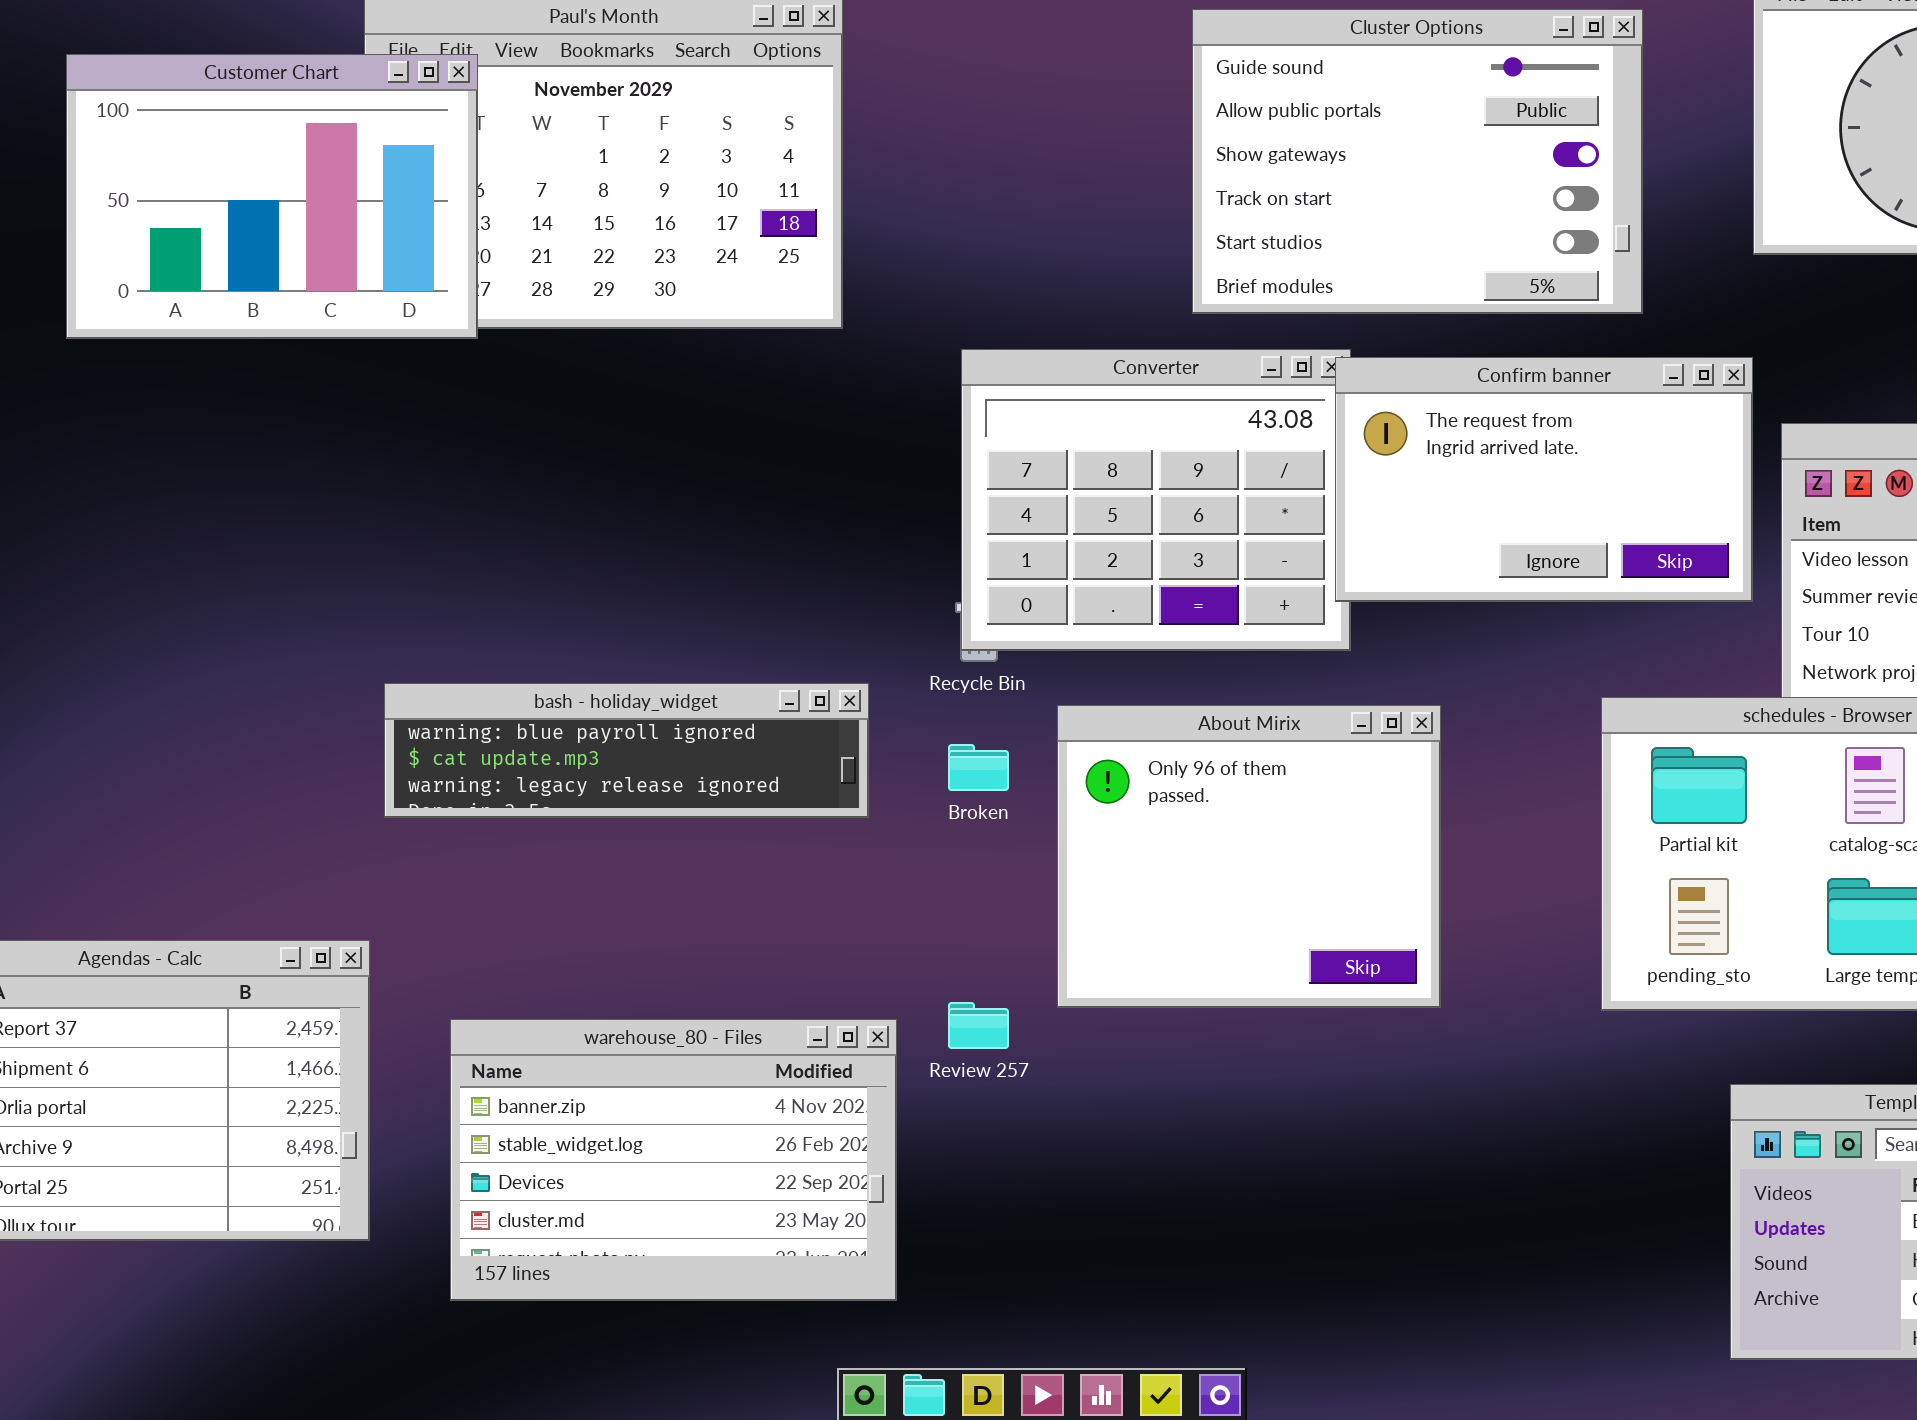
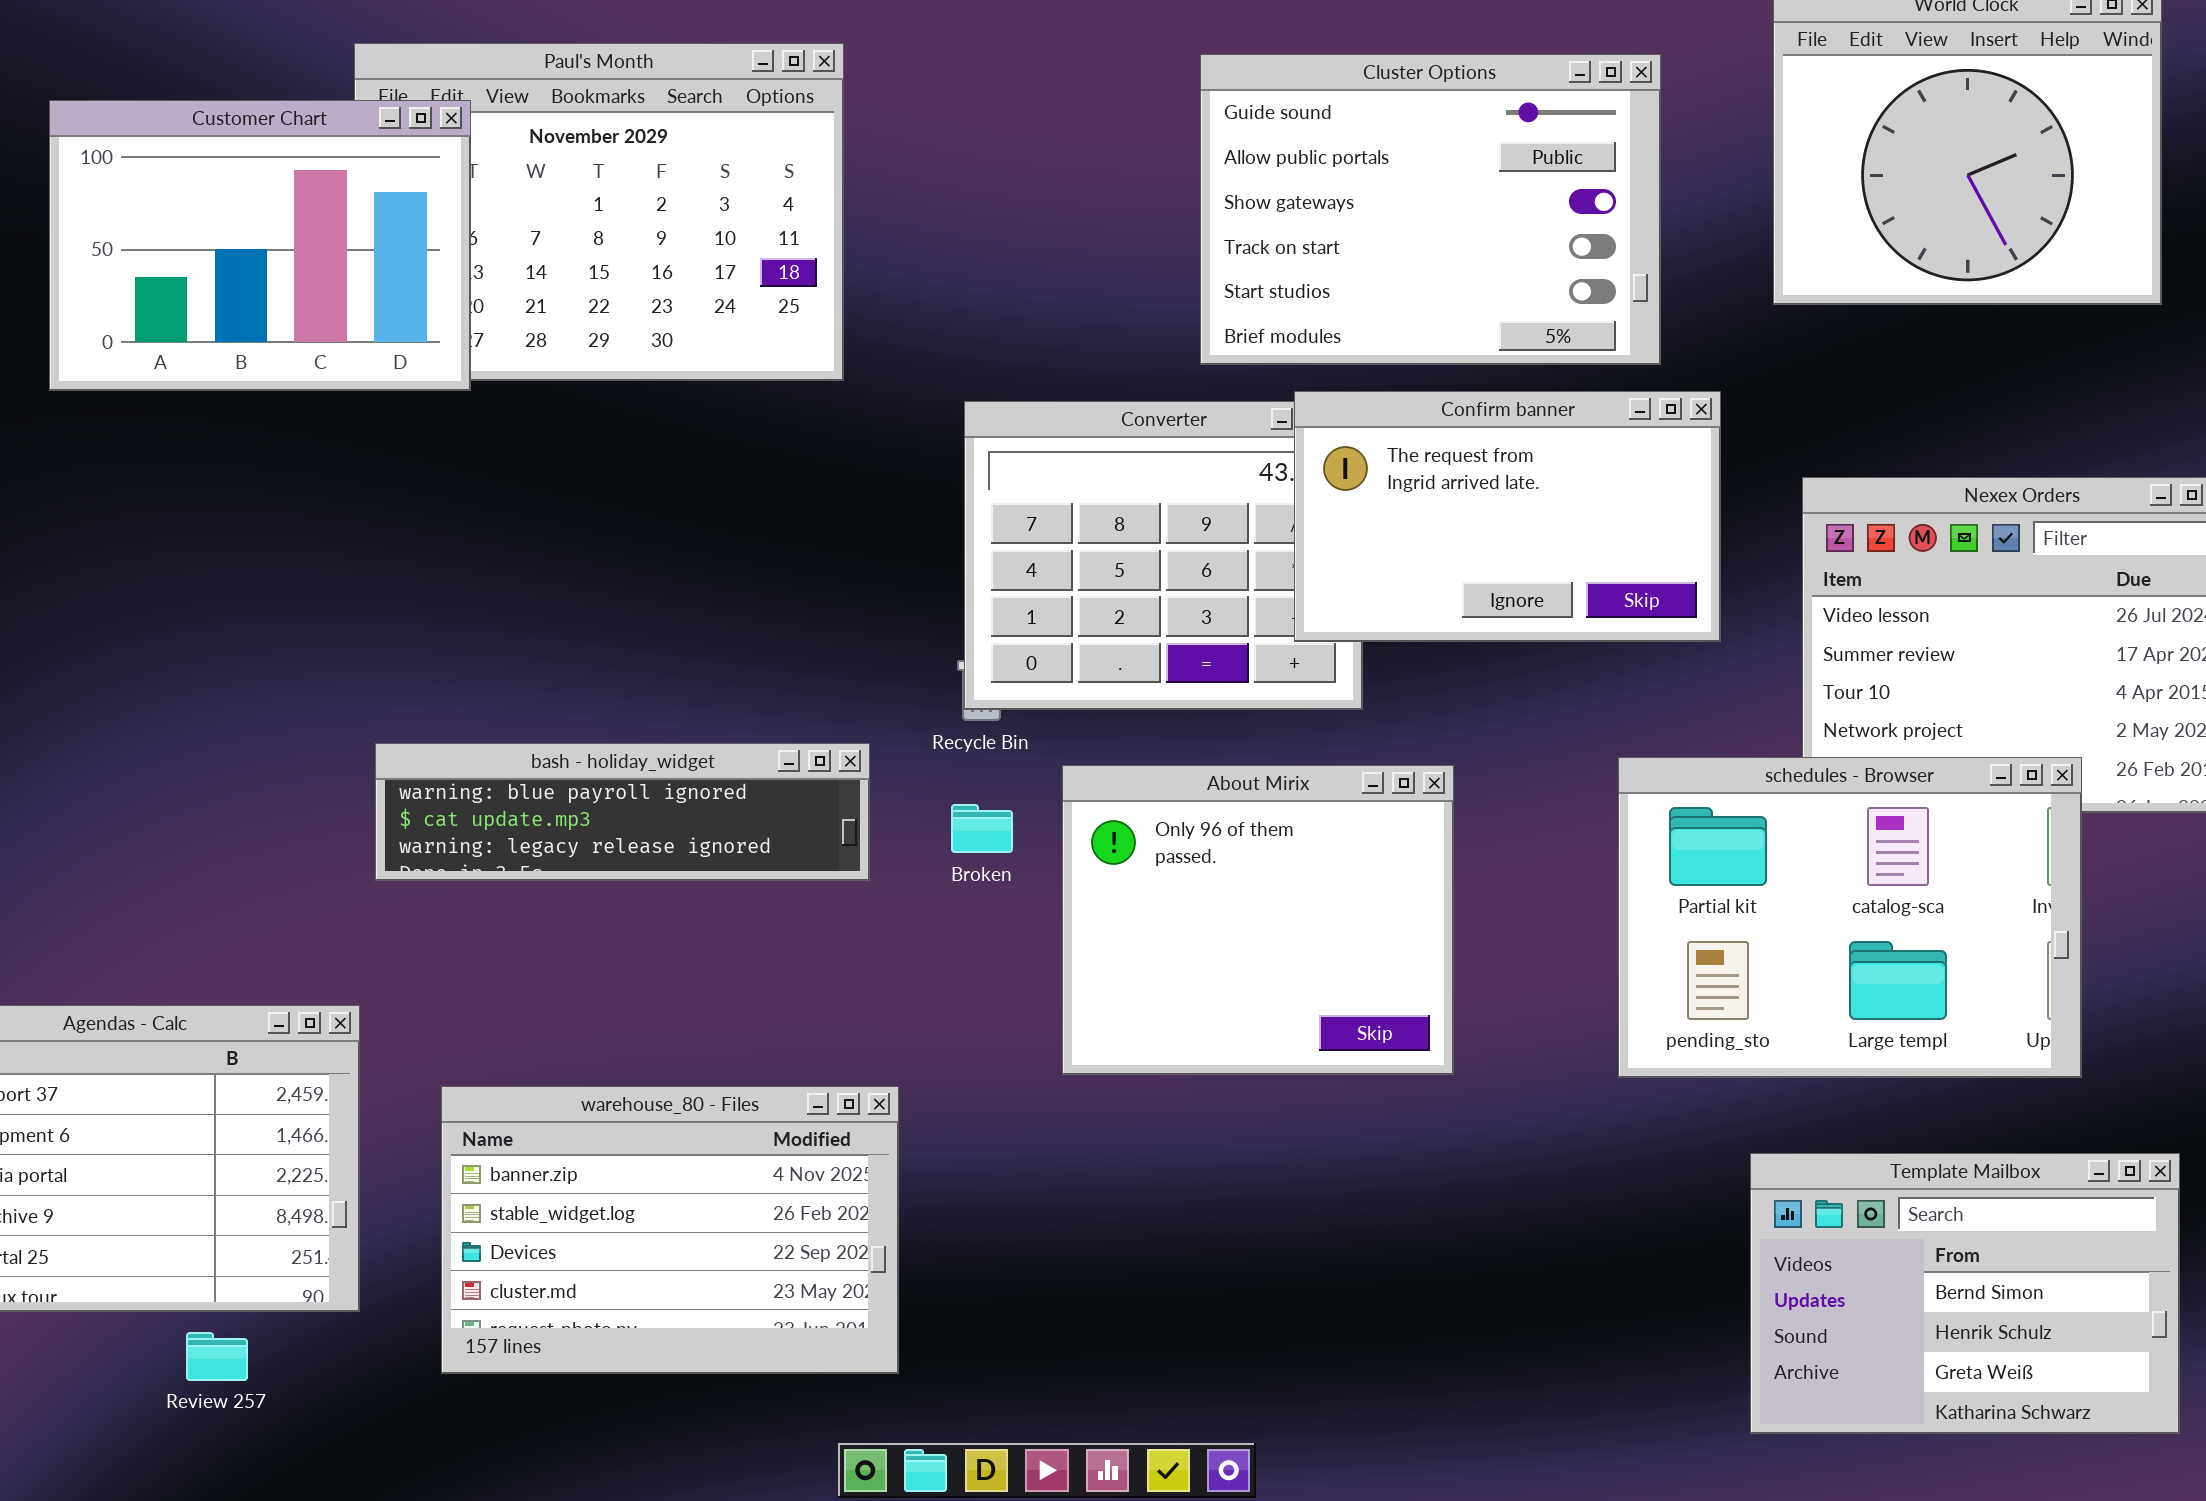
Confirm banner: [1335,357,1753,602] -> [1294,391,1721,642], moved
Review 257: [948,1002,1009,1049] -> [186,1332,248,1381], moved

